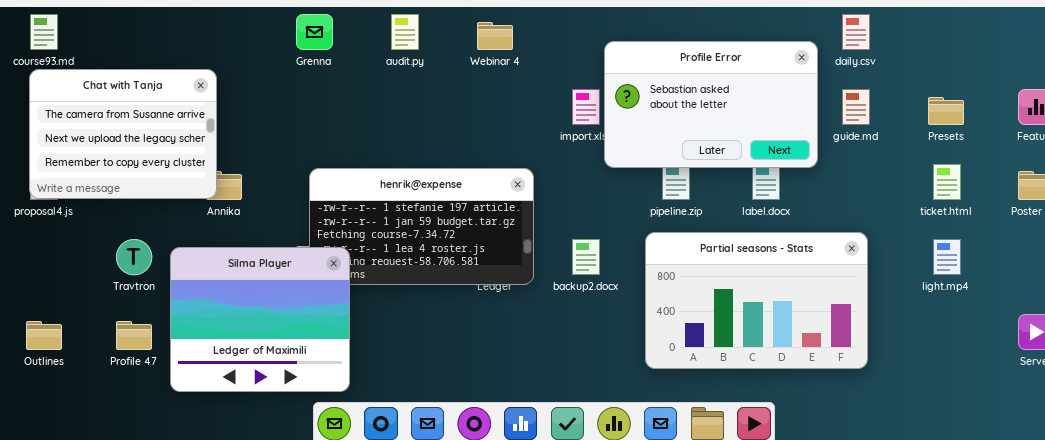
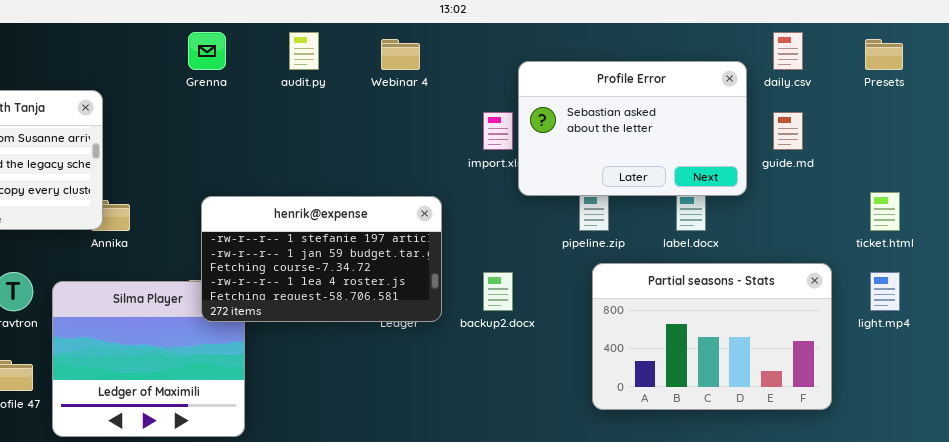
Presets: [928,97,964,125] -> [865,39,903,70], moved
henrik@expense: [309,168,534,285] -> [201,196,442,322], raised
Partial seasons - Stats: [645,232,868,369] -> [592,263,832,410], moved

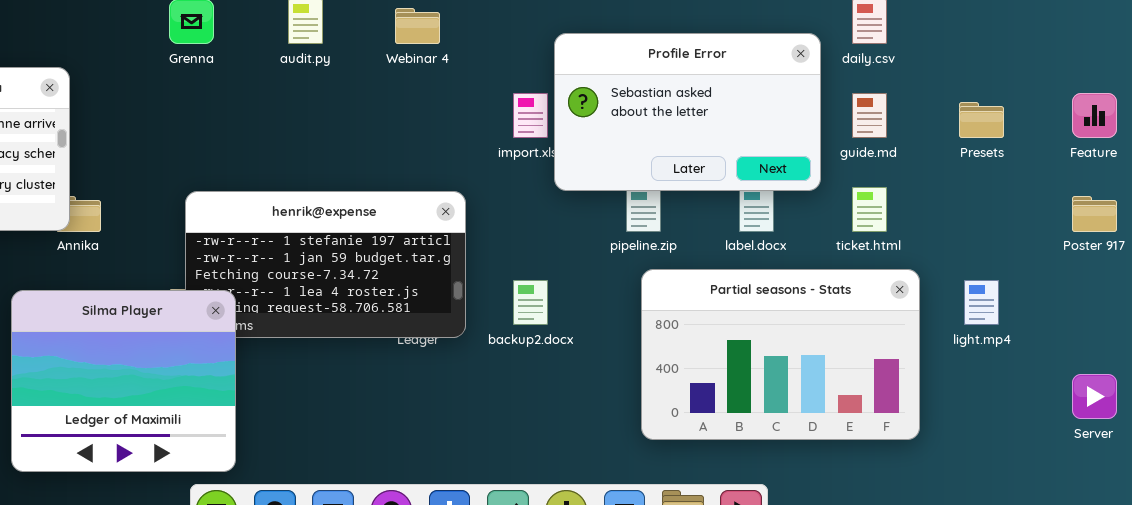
Presets: [865,39,903,70] -> [959,102,1004,138], moved
ticket.html: [870,192,900,231] -> [852,187,887,232], moved
Silma Player: [52,281,245,437] -> [11,290,236,472], raised

